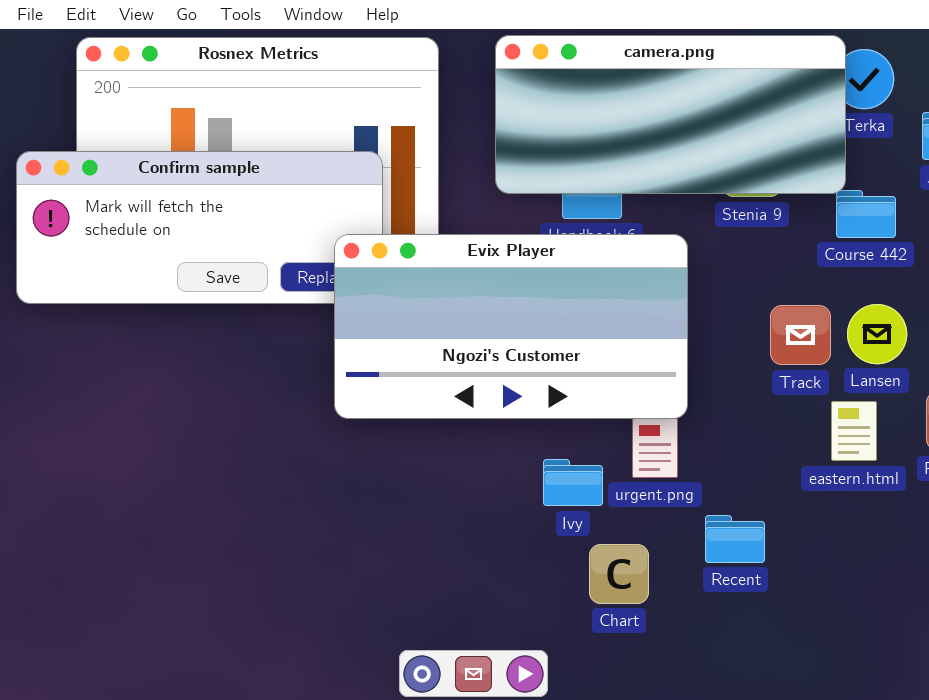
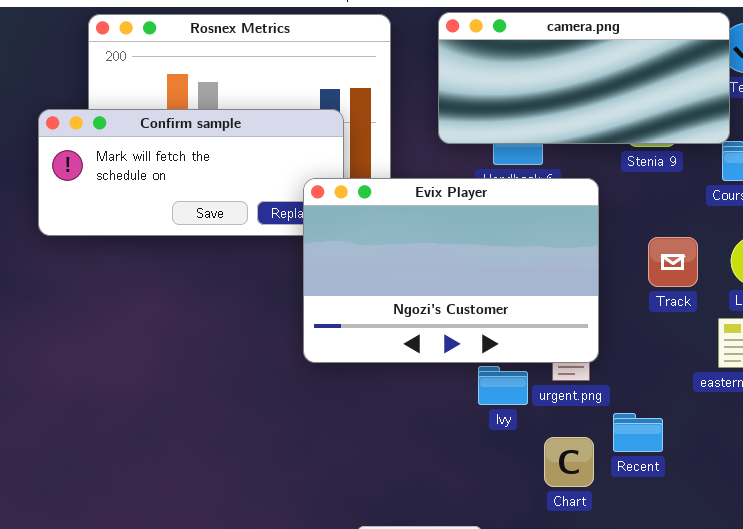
Evix Player: [334,234,688,419] -> [303,178,599,363], resized
Track: [770,305,831,365] -> [648,237,698,287], moved
Chart: [589,544,649,604] -> [544,437,594,487], moved

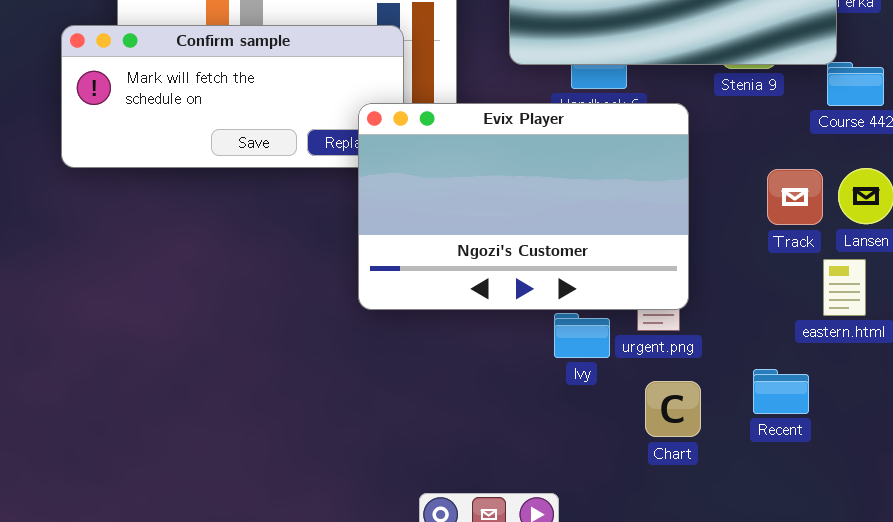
Track: [648,237,698,287] -> [767,169,823,225], moved
Recent: [613,413,663,452] -> [753,369,809,414], moved
Chart: [544,437,594,487] -> [645,381,701,437], moved

